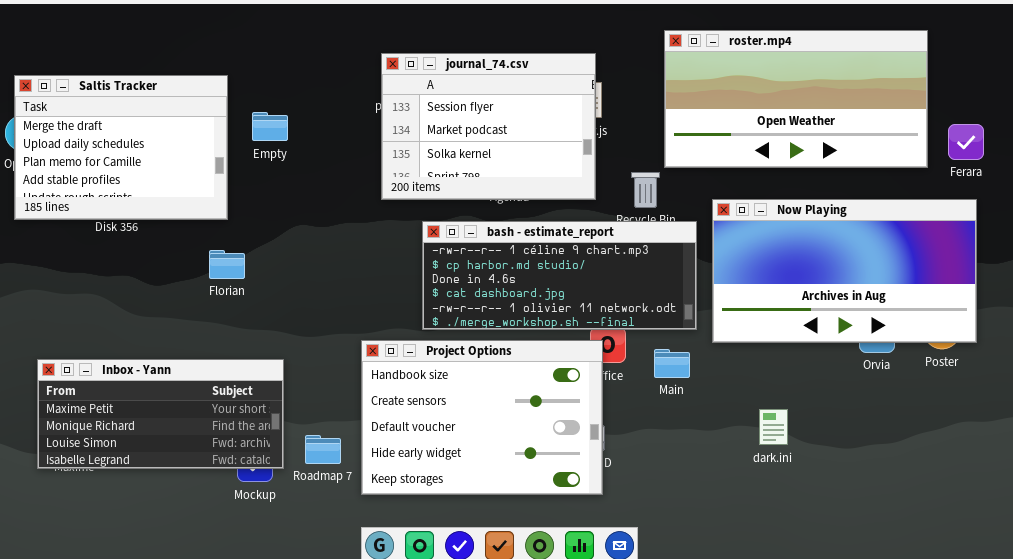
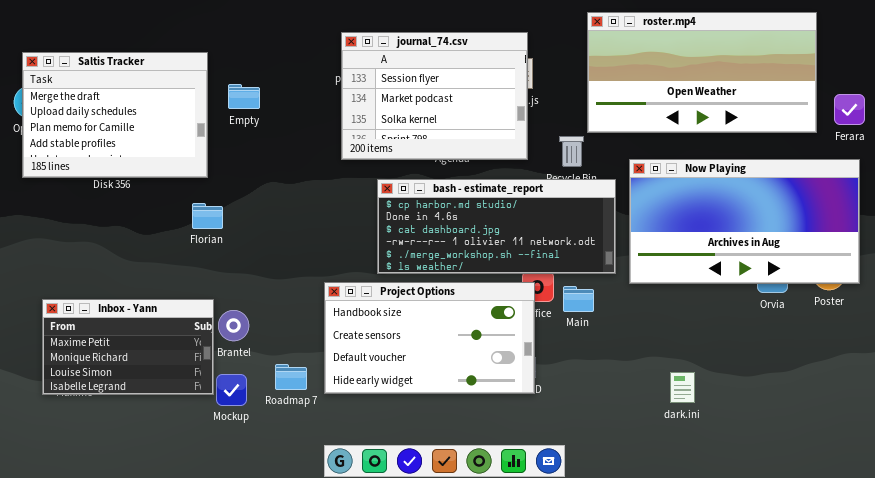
bash - estimate_report: [422,221,697,330] -> [377,179,616,274], scrolled down 1 row
Project Options: [361,340,603,495] -> [324,282,535,394], resized
Main: [654,349,690,378] -> [563,286,594,312], moved
Inbox - Yann: [37,359,284,469] -> [42,299,214,395], resized
dark.ini: [759,409,788,445] -> [670,372,695,403], moved

